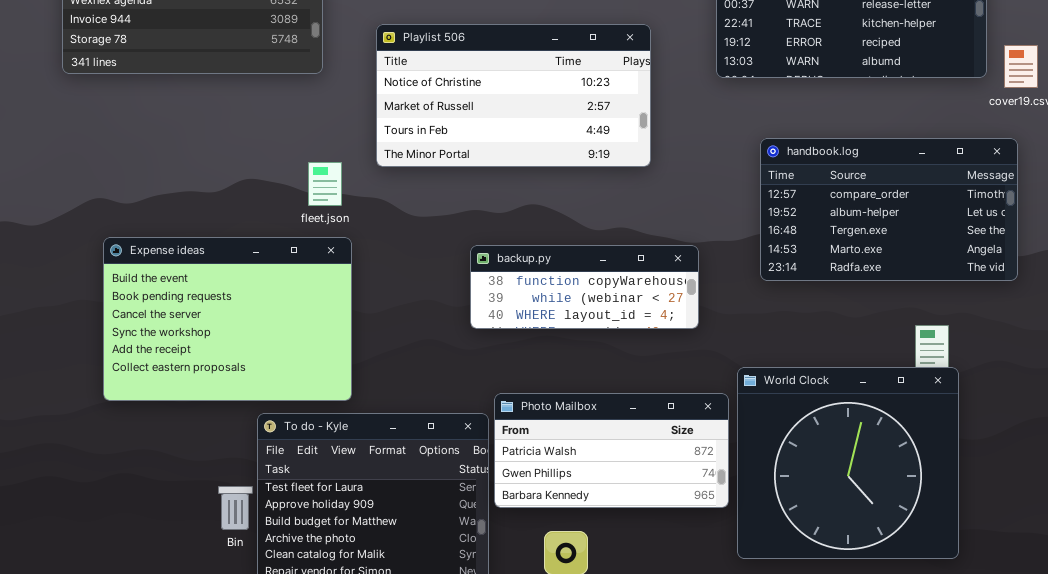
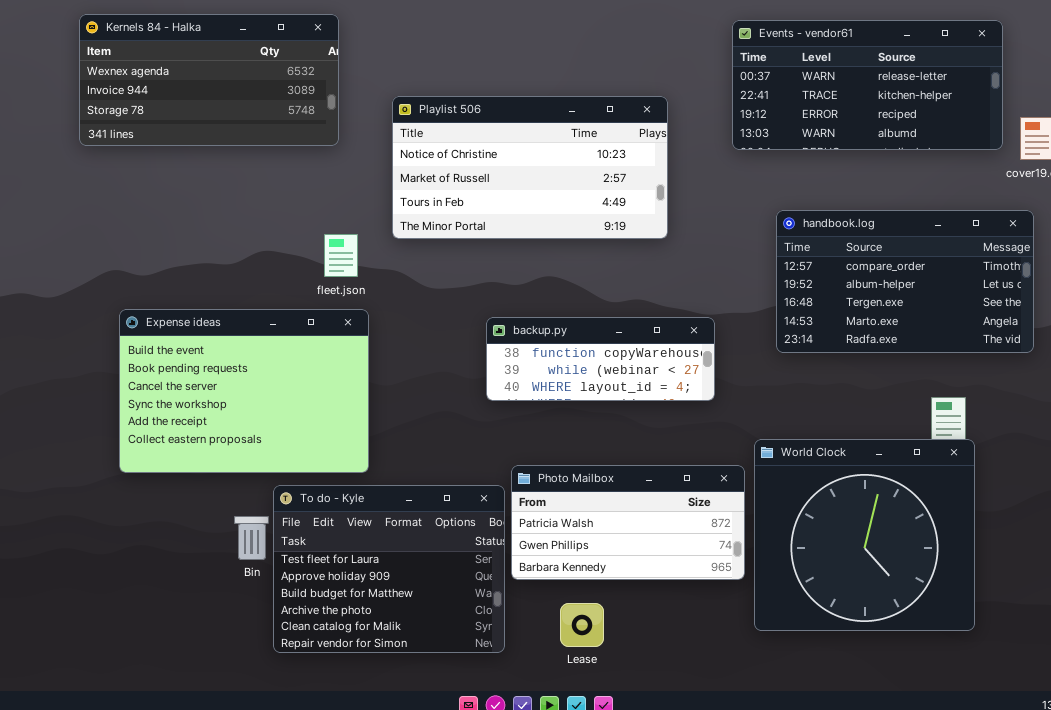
Bin: [218,486,253,530] -> [234,516,269,560], moved

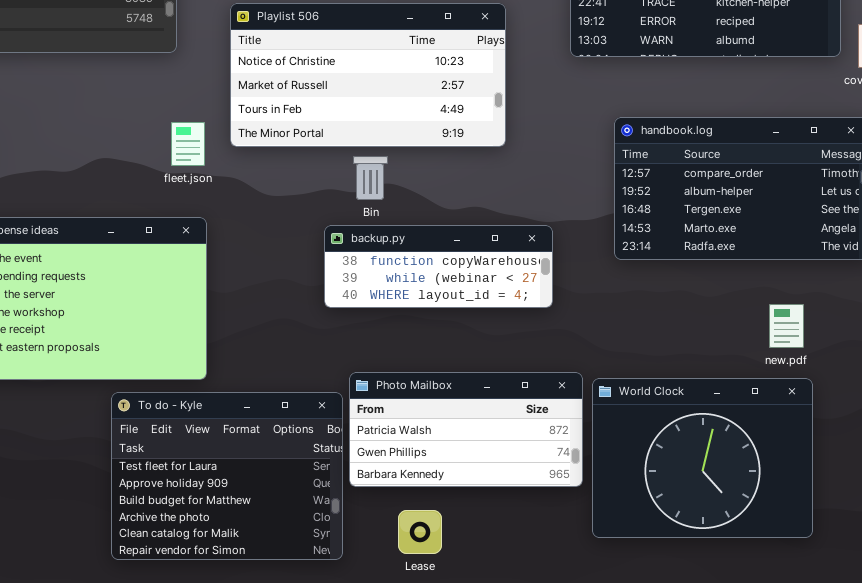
fleet.json: [324,234,358,277] -> [171,122,205,166], moved
World Clock: [754,439,975,631] -> [592,378,813,538], resized
Bin: [234,516,269,560] -> [353,156,388,200], moved

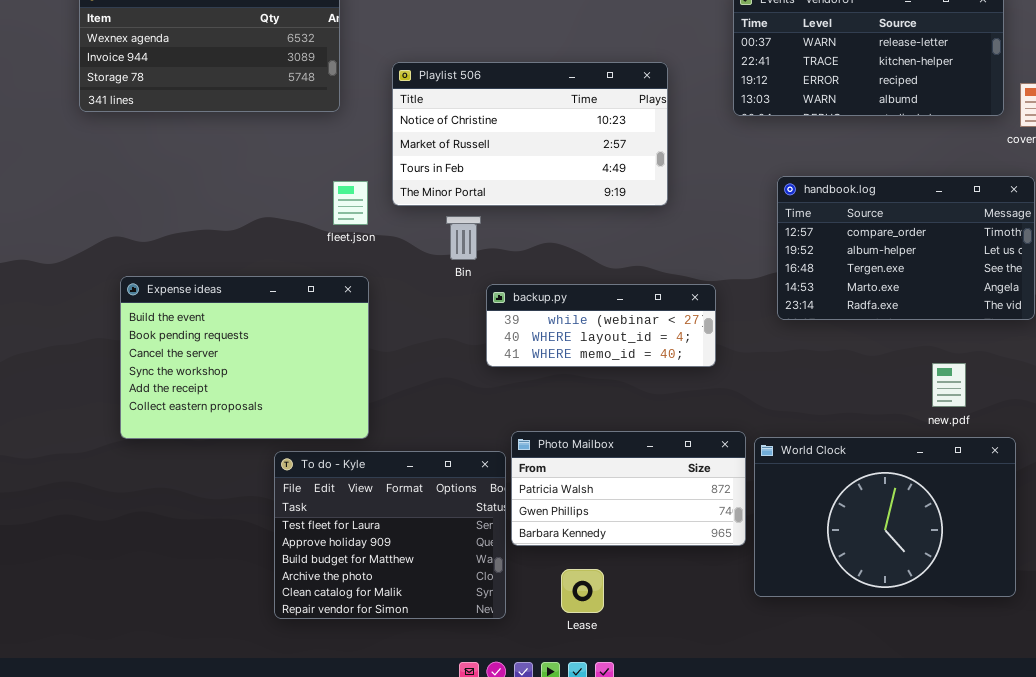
Bin: [353,156,388,200] -> [446,216,481,260], moved
backup.py: [324,225,553,308] -> [486,284,716,367], scrolled down 1 row
World Clock: [592,378,813,538] -> [754,437,1016,597], resized

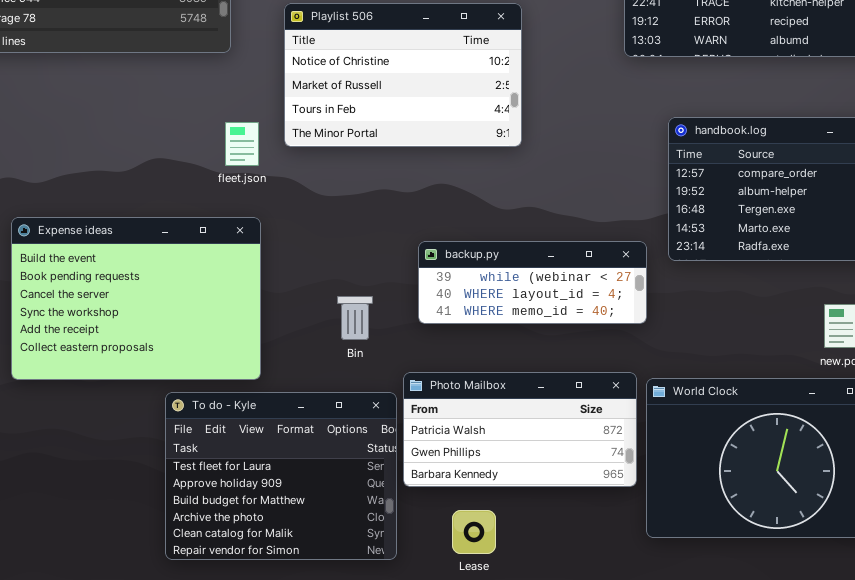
Playlist 506: [392,62,668,206] -> [284,3,522,147], resized
Bin: [446,216,481,260] -> [337,296,373,340], moved
backup.py: [486,284,716,367] -> [418,241,647,324], moved

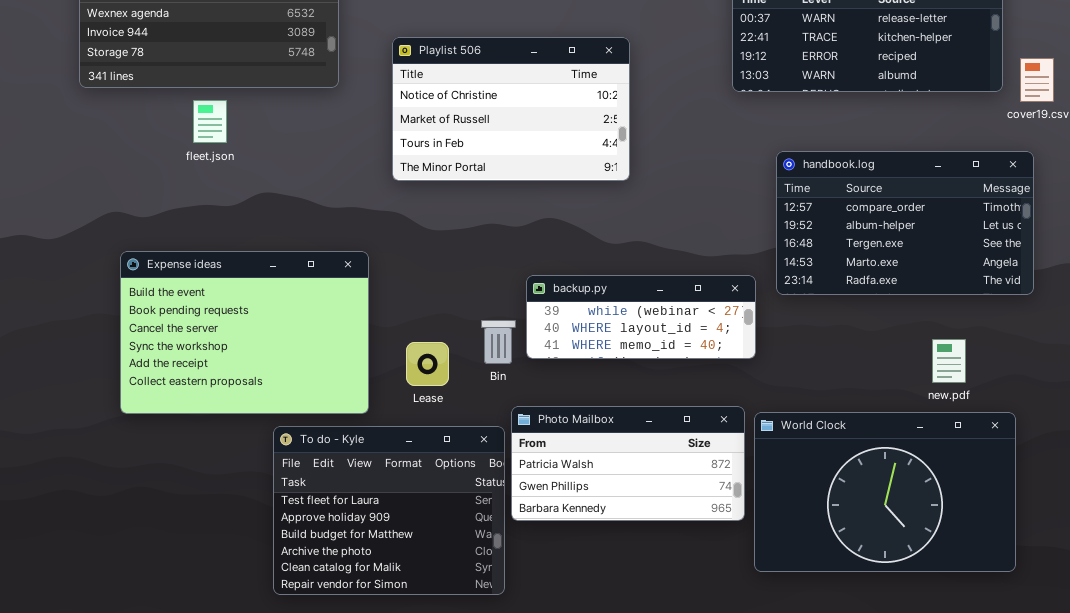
fleet.json: [225,122,259,166] -> [193,100,227,143], moved
Bin: [337,296,373,340] -> [481,320,516,364], moved
Lease: [452,510,496,554] -> [406,342,449,386], moved

